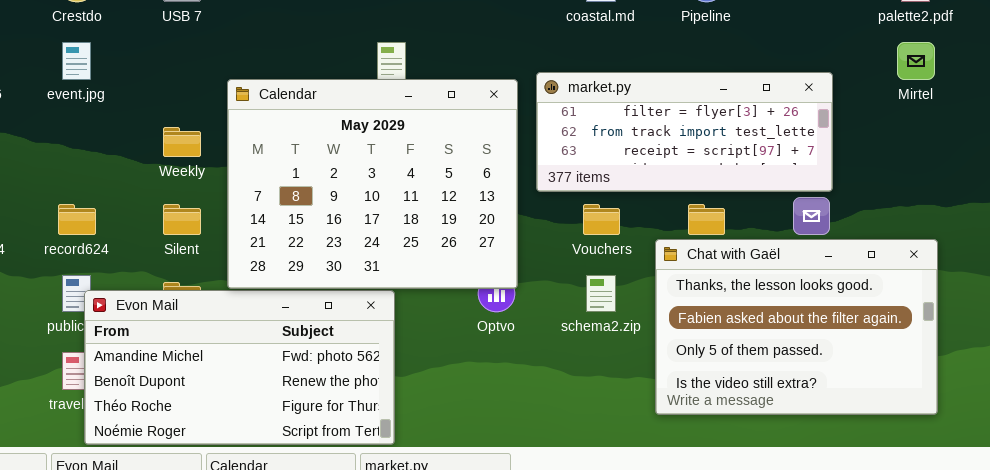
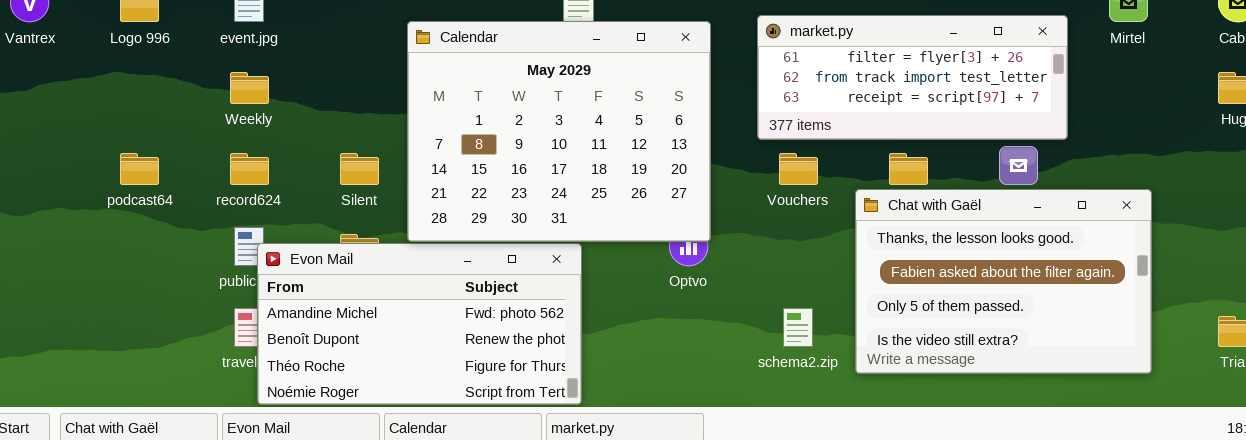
market.py: [536,72,833,192] -> [757,15,1068,140], moved
Weekly: [163,127,201,157] -> [230,72,269,104], moved
schema2.zip: [586,275,616,312] -> [783,308,813,347], moved

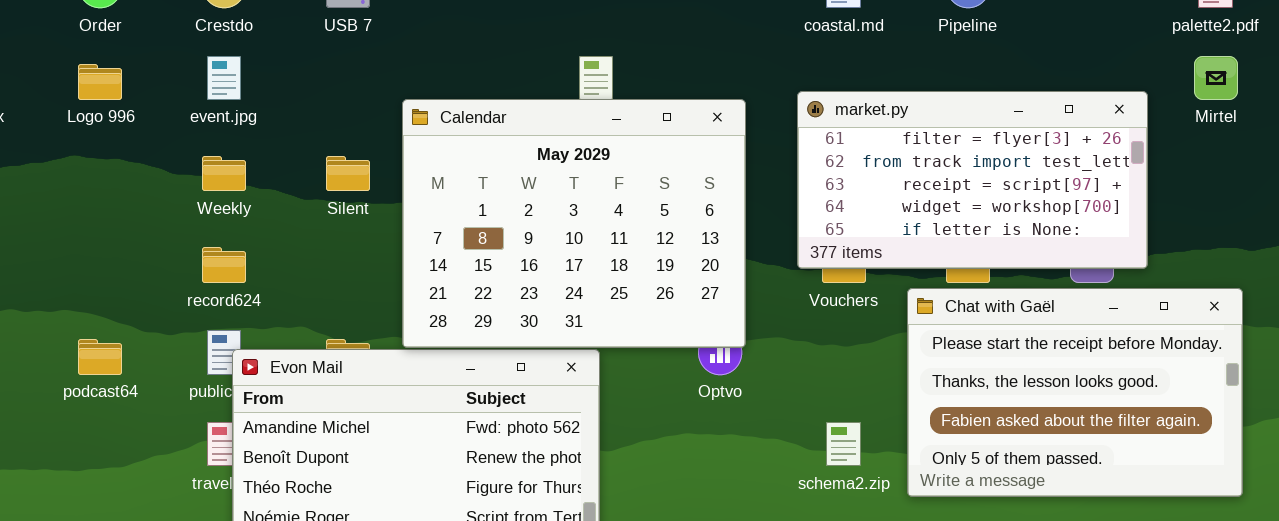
market.py: [757,15,1068,140] -> [797,91,1148,269], resized
podcast64: [120,153,159,185] -> [78,339,122,375], moved
Silent: [340,153,379,185] -> [326,156,370,191], moved
Chat with Gaël: [855,189,1152,374] -> [907,288,1243,497], scrolled up 1 row

